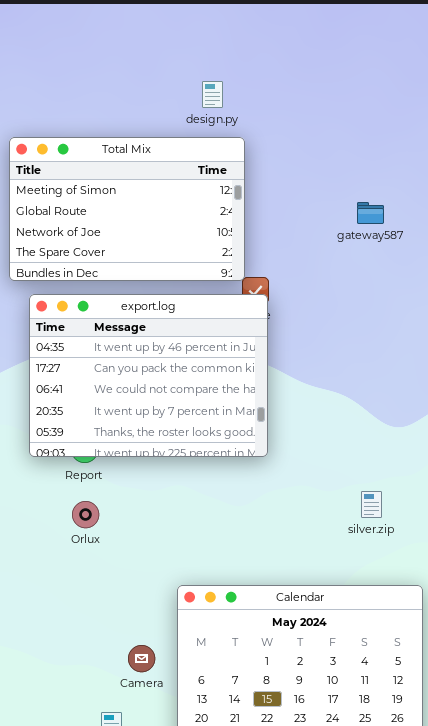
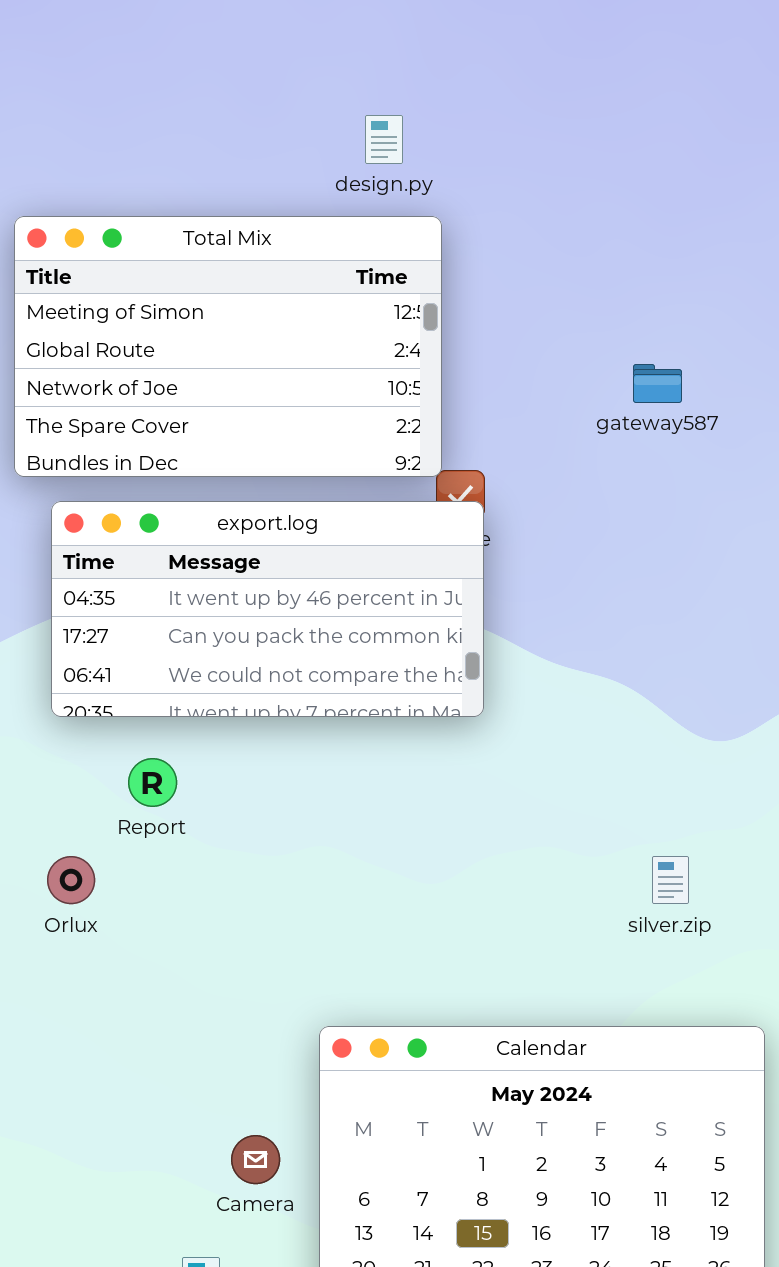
gateway587: [357,202,384,224] -> [633,364,682,403], moved
export.log: [29,294,268,457] -> [51,501,484,717], resized
Orlux: [72,501,99,528] -> [47,856,95,904], moved

